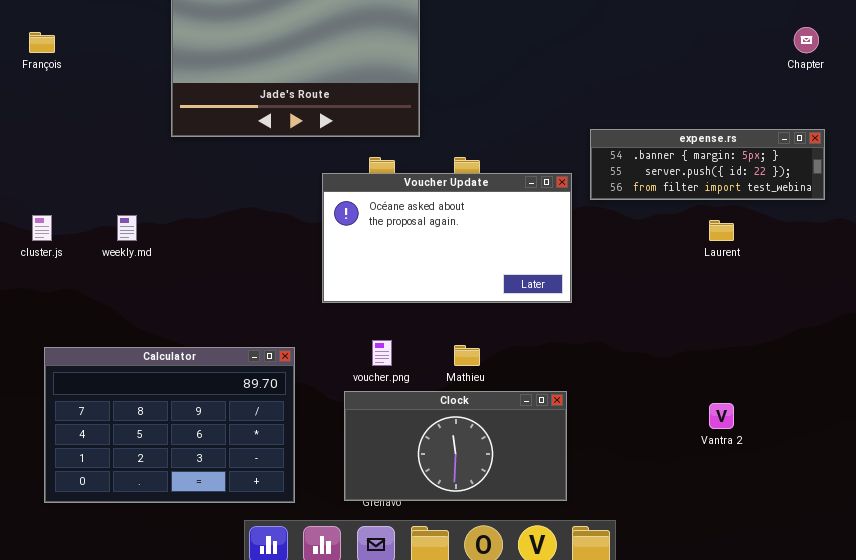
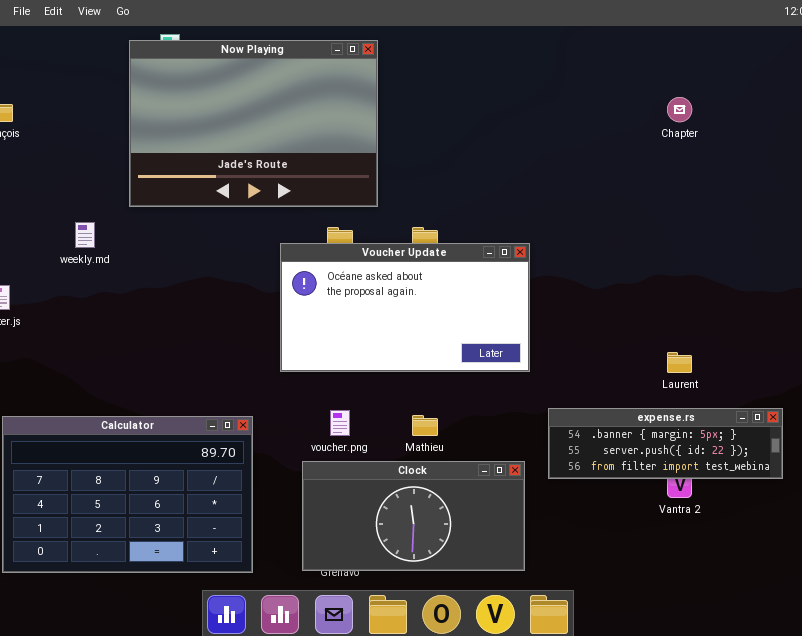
Chapter: [794,27,819,53] -> [667,97,692,122], moved
expense.rs: [590,129,825,200] -> [548,408,783,479], moved
weekly.md: [117,215,137,241] -> [75,222,95,248], moved
Laurent: [709,220,734,241] -> [667,352,692,373], moved

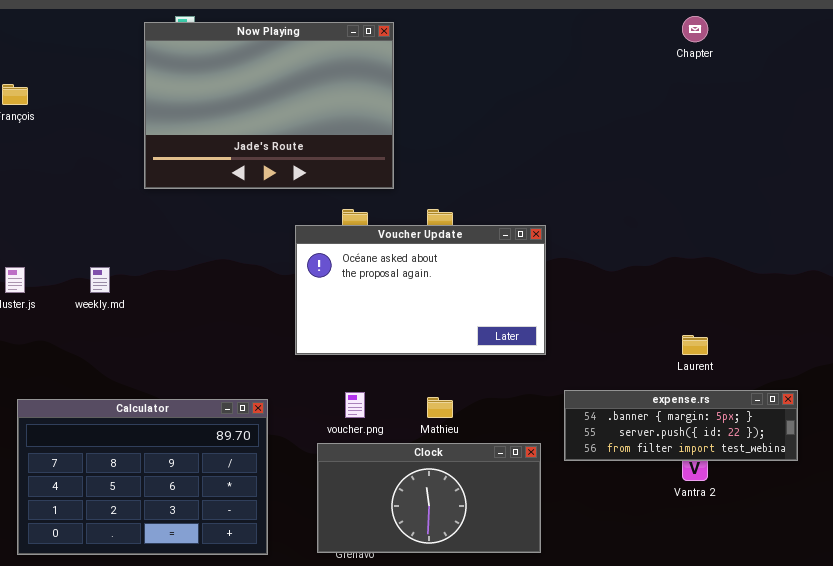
Chapter: [667,97,692,122] -> [682,16,708,42], moved
weekly.md: [75,222,95,248] -> [90,267,110,293], moved

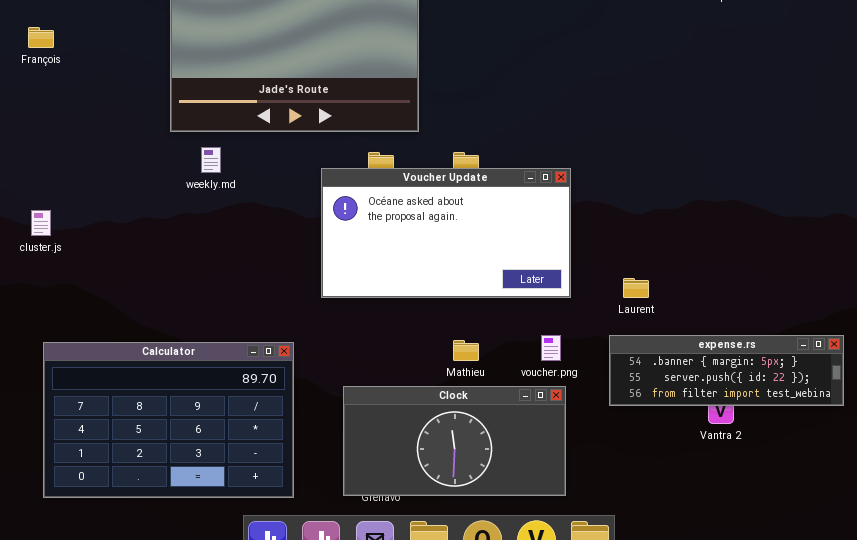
weekly.md: [90,267,110,293] -> [201,147,221,173], moved
Laurent: [682,335,708,355] -> [623,278,649,298], moved
expense.rs: [564,390,798,461] -> [609,335,844,406], moved
voucher.png: [345,392,365,418] -> [541,335,561,361], moved

